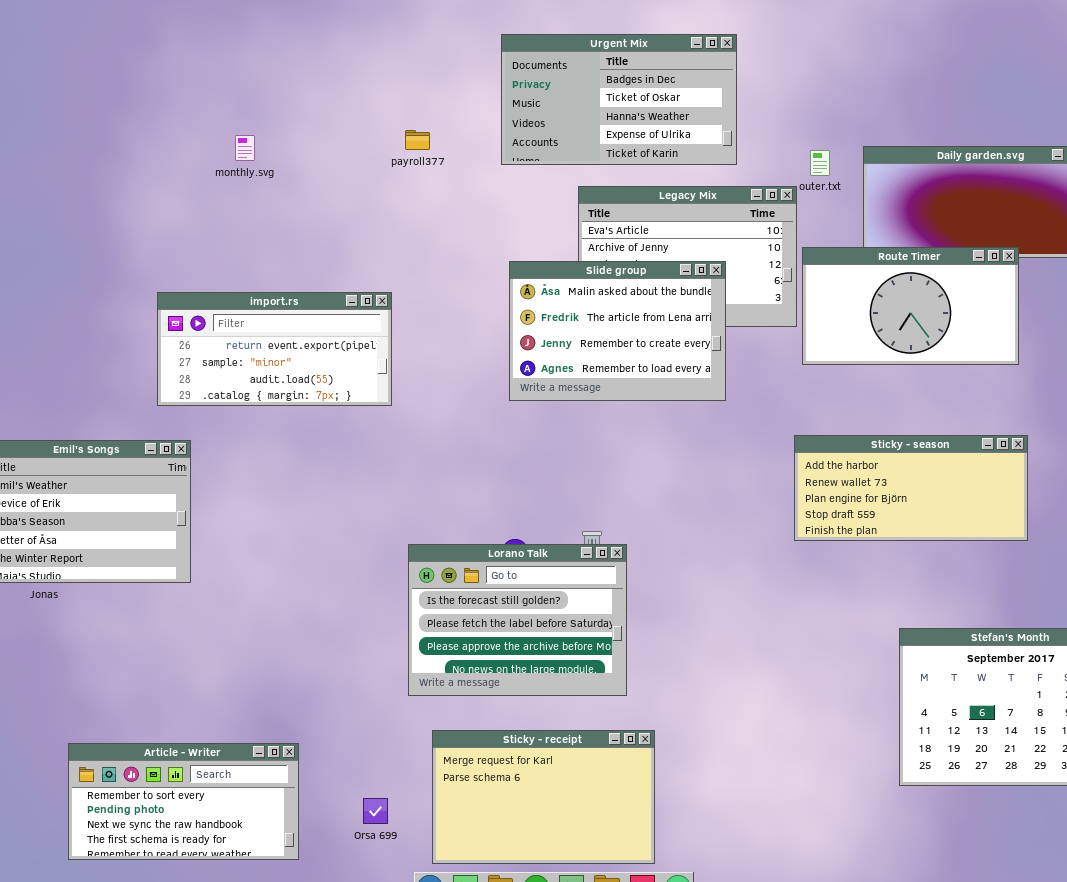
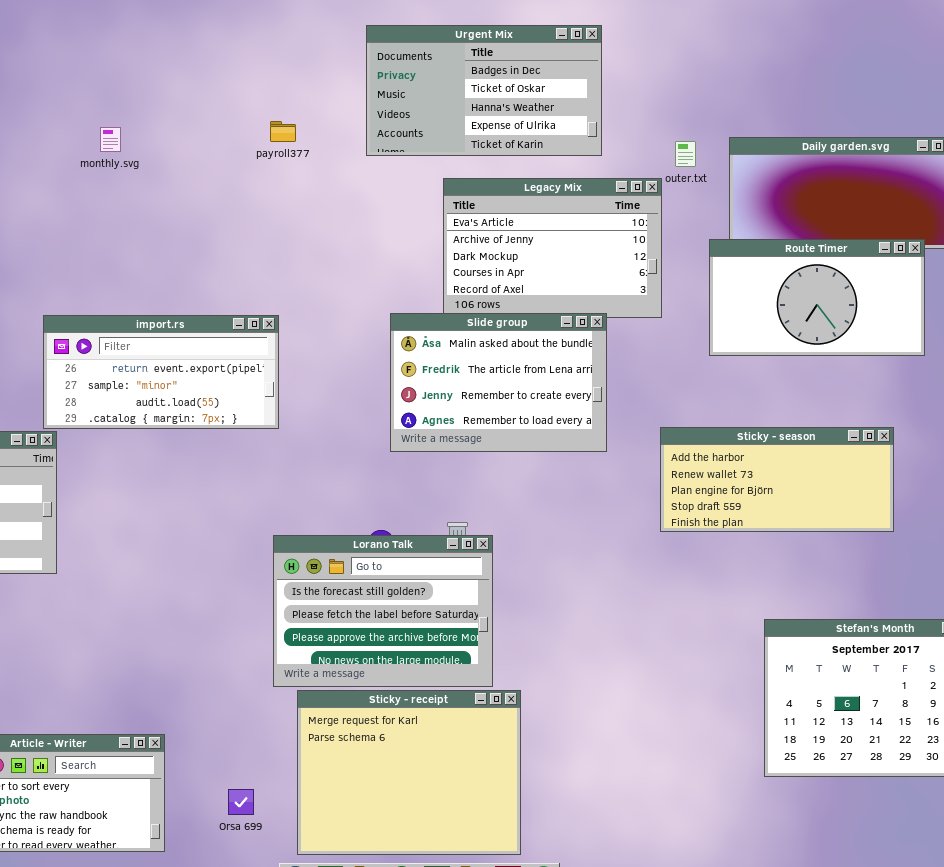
Route Timer: [802,247,1019,365] -> [709,239,925,356], moved
Slide group: [509,261,726,401] -> [390,313,607,452], moved
import.rs: [157,292,392,406] -> [43,315,279,429], moved
Sticky - receipt: [432,730,655,864] -> [297,690,521,855], resized

